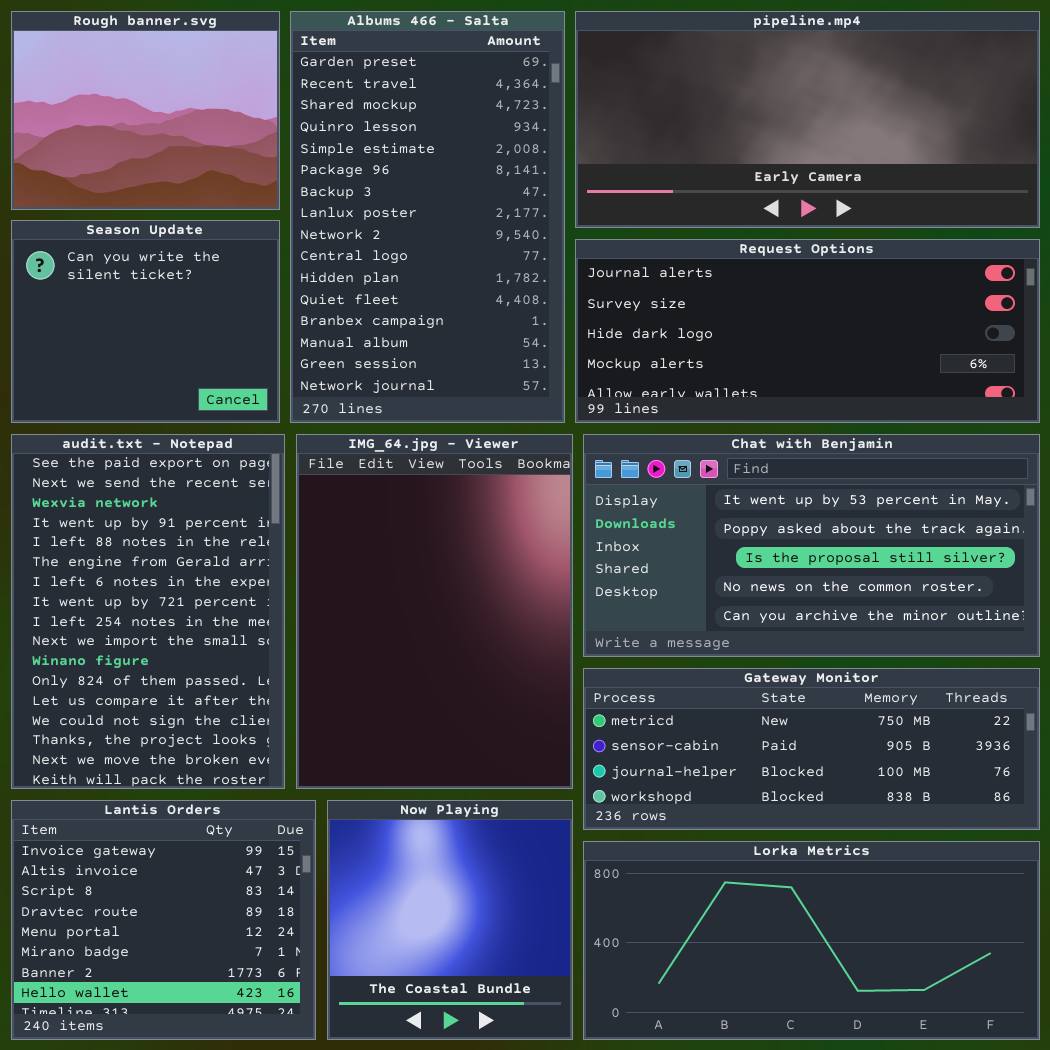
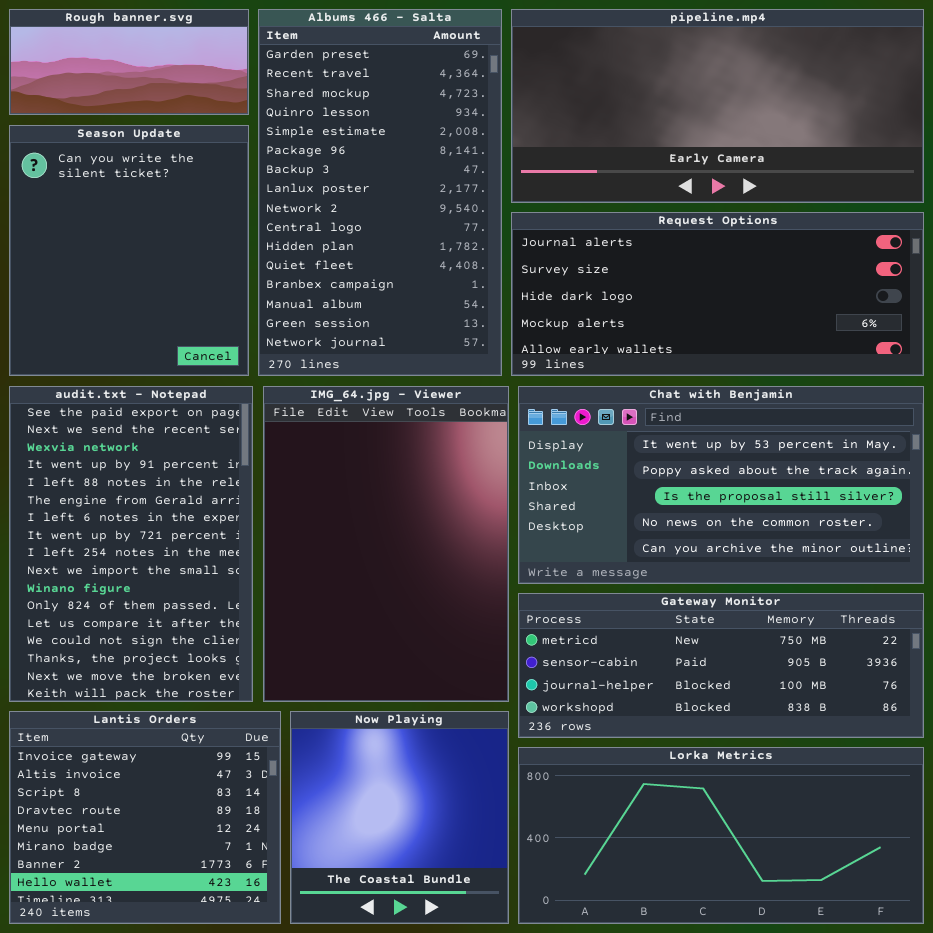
Rough banner.svg: [11,11,280,210] -> [9,9,249,115], resized
Season Update: [11,220,280,423] -> [9,125,249,376], resized

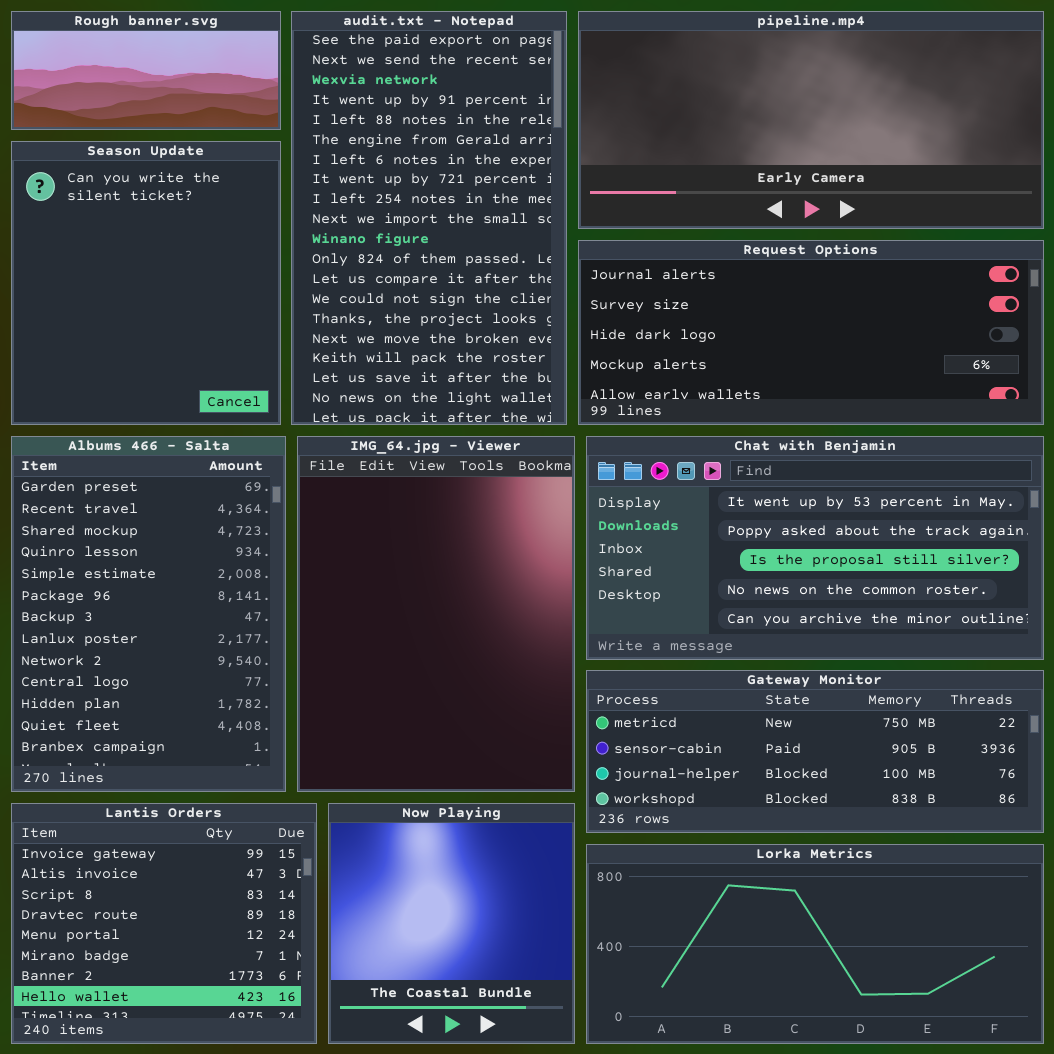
Albums 466 - Salta: [258,9,502,376] -> [11,436,286,792], moved, resized
audit.txt - Notepad: [9,386,253,702] -> [291,11,567,425], moved, resized

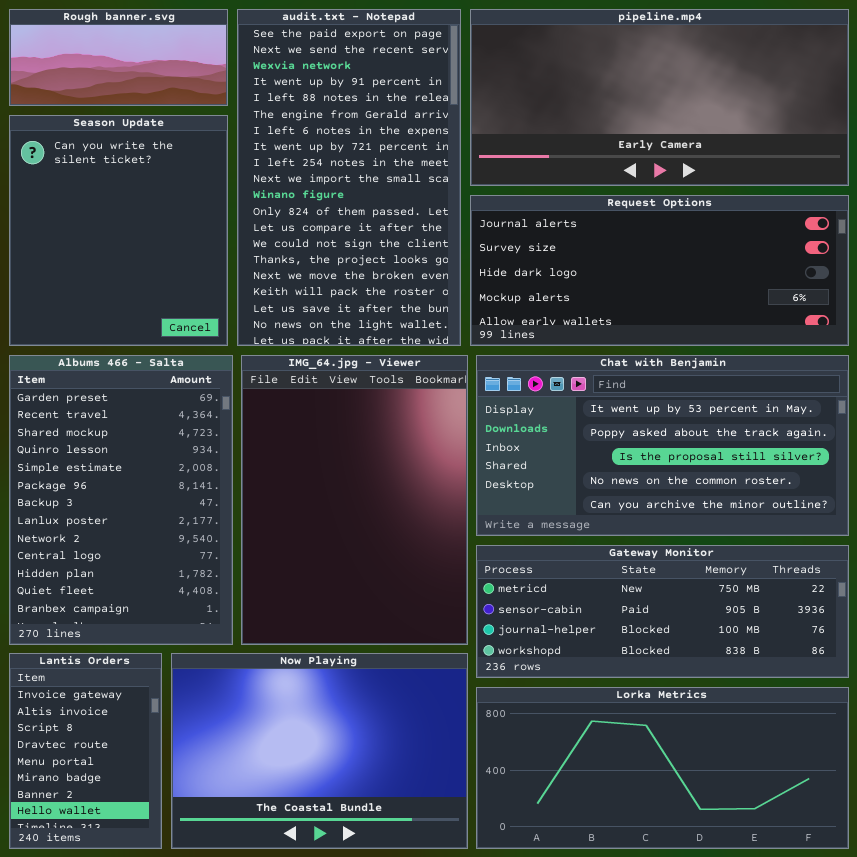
Lantis Orders: [11,803,317,1044] -> [9,653,162,849], resized
Now Playing: [328,803,575,1044] -> [171,653,468,849], resized

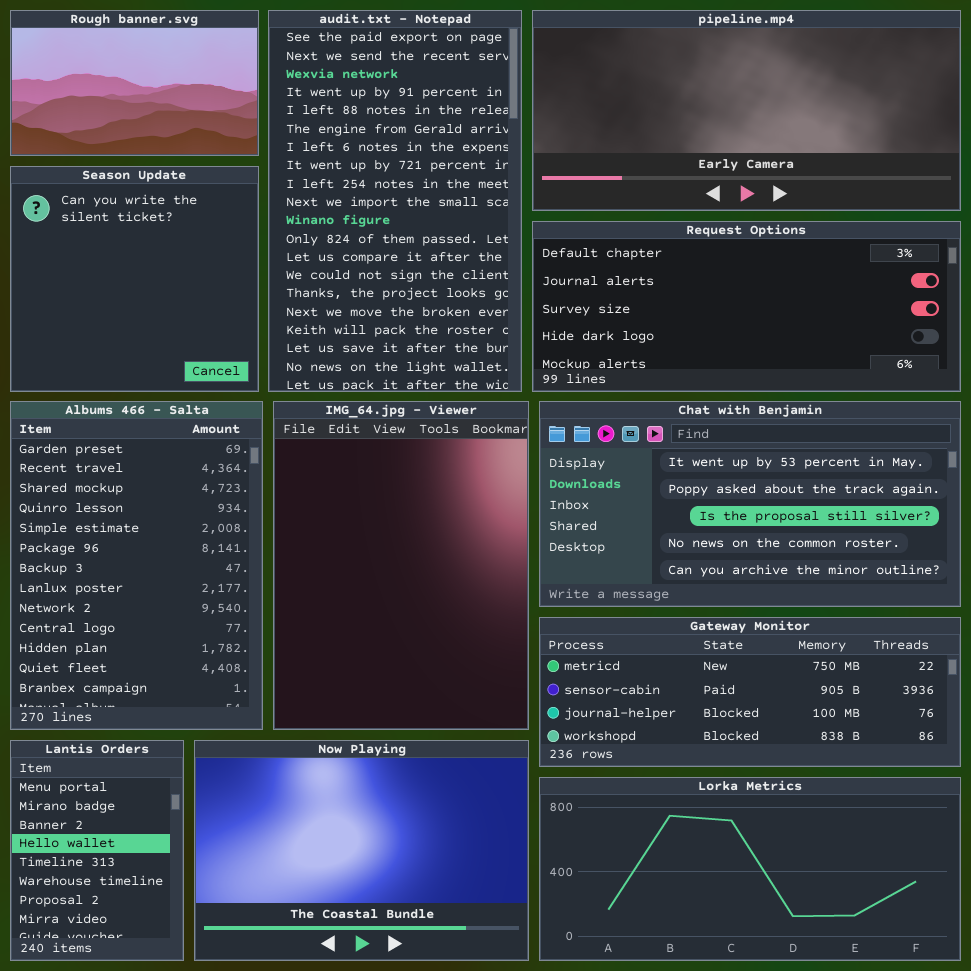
Rough banner.svg: [9,9,228,106] -> [10,10,259,156], resized
Season Update: [9,115,228,346] -> [10,166,259,392], resized
Request Options: [470,195,849,346] -> [532,221,961,392], scrolled up 1 row
Lantis Orders: [9,653,162,849] -> [10,740,184,961], scrolled down 4 rows

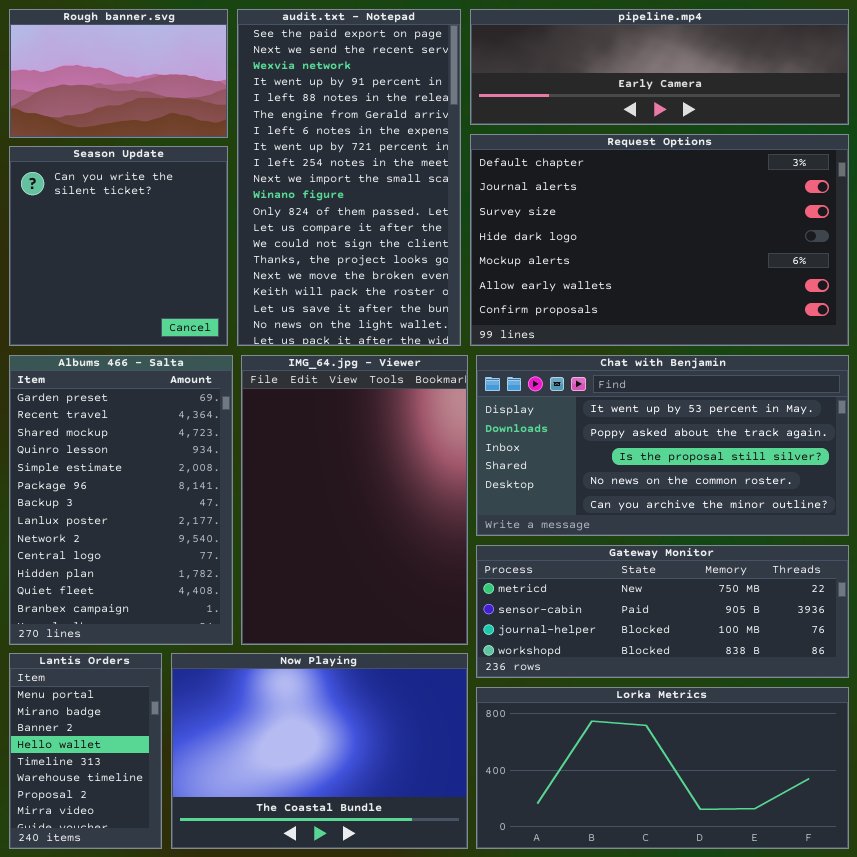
pipeline.mp4: [532,10,961,211] -> [470,9,849,125], resized
Request Options: [532,221,961,392] -> [470,134,849,346], resized

